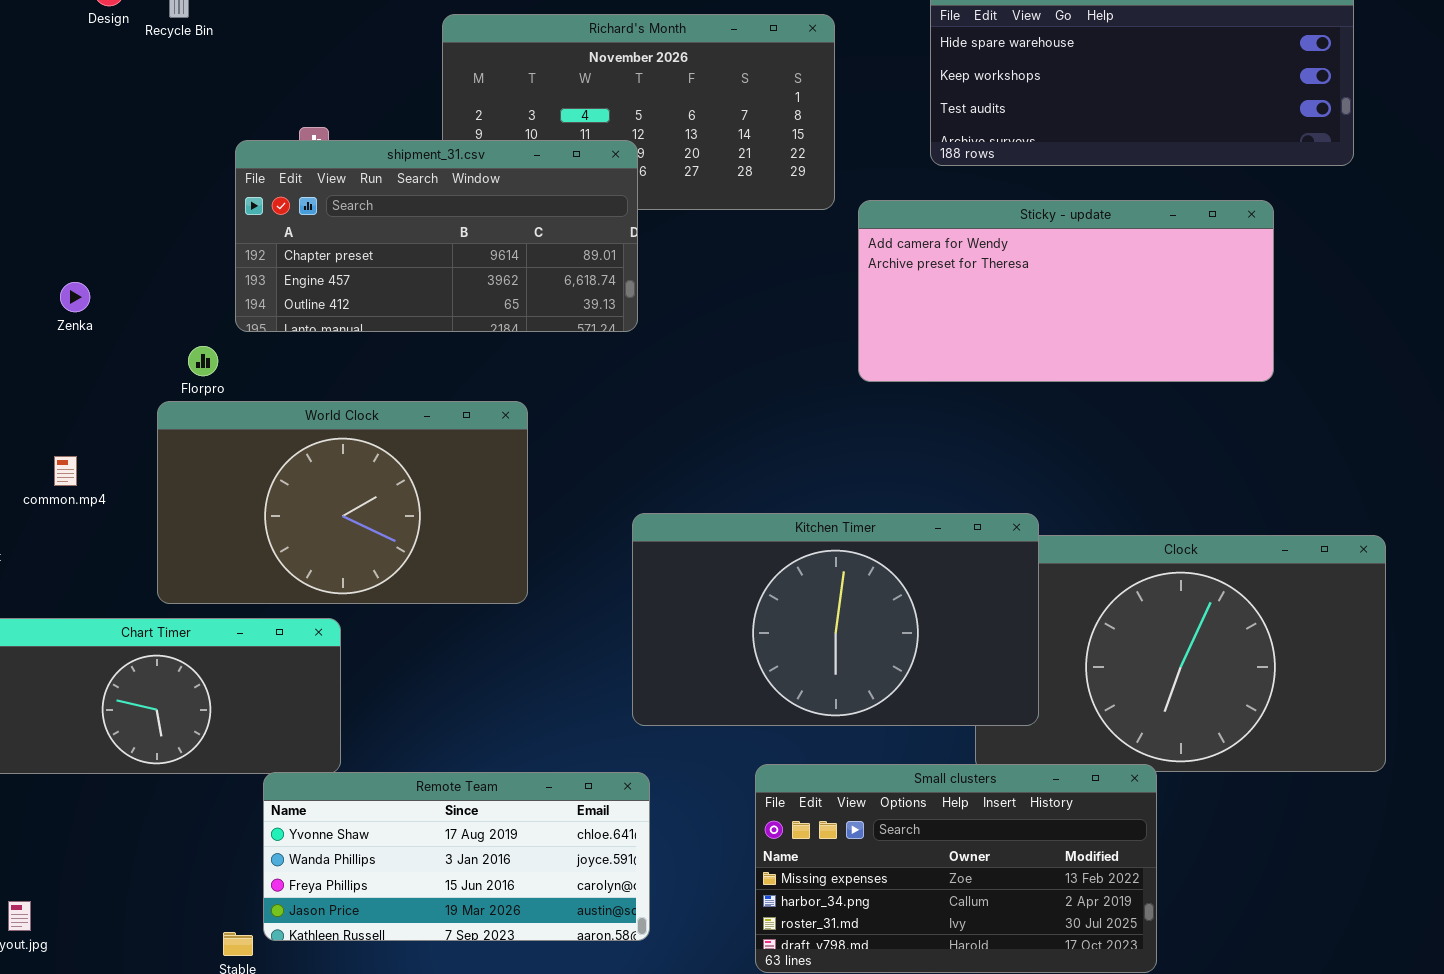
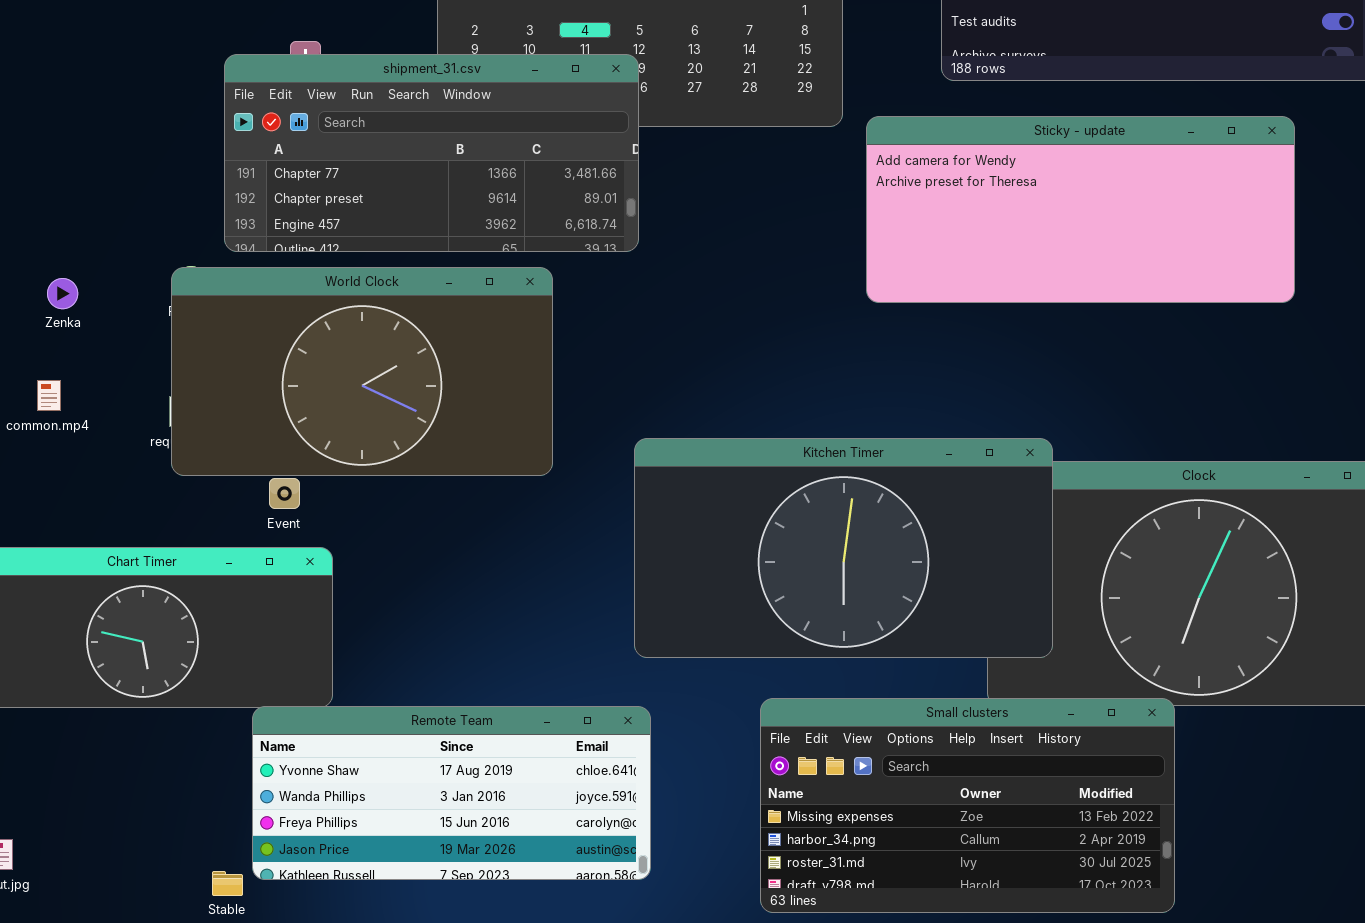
shipment_31.csv: [235,140,638,332] -> [224,54,639,252], scrolled up 1 row
Zenka: [60,282,90,312] -> [47,278,78,309], moved
World Clock: [157,401,528,604] -> [171,267,553,476], moved

